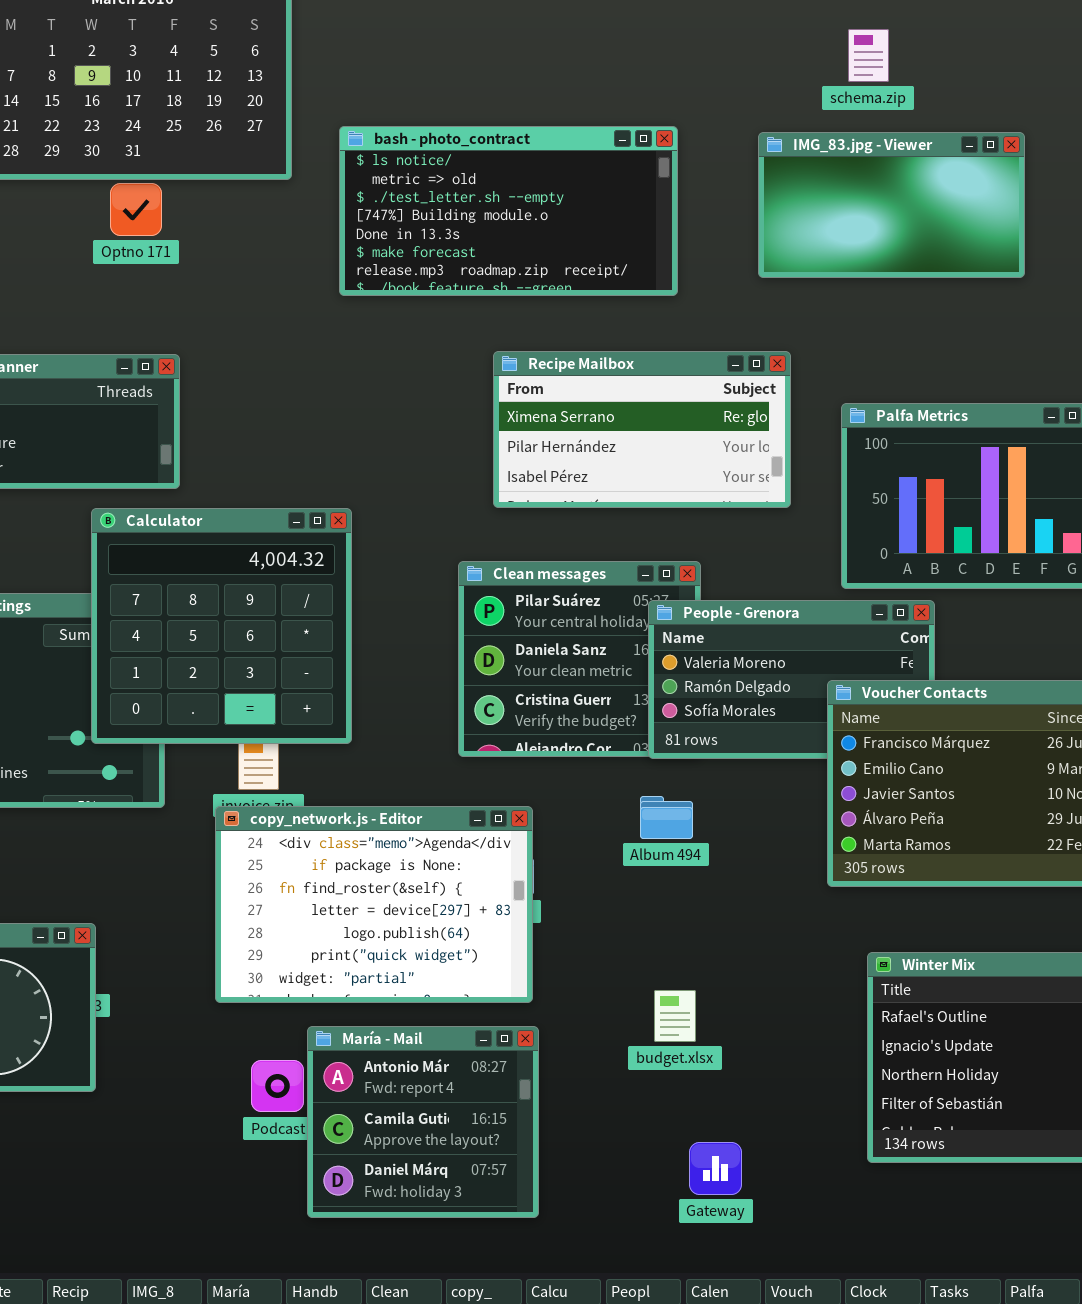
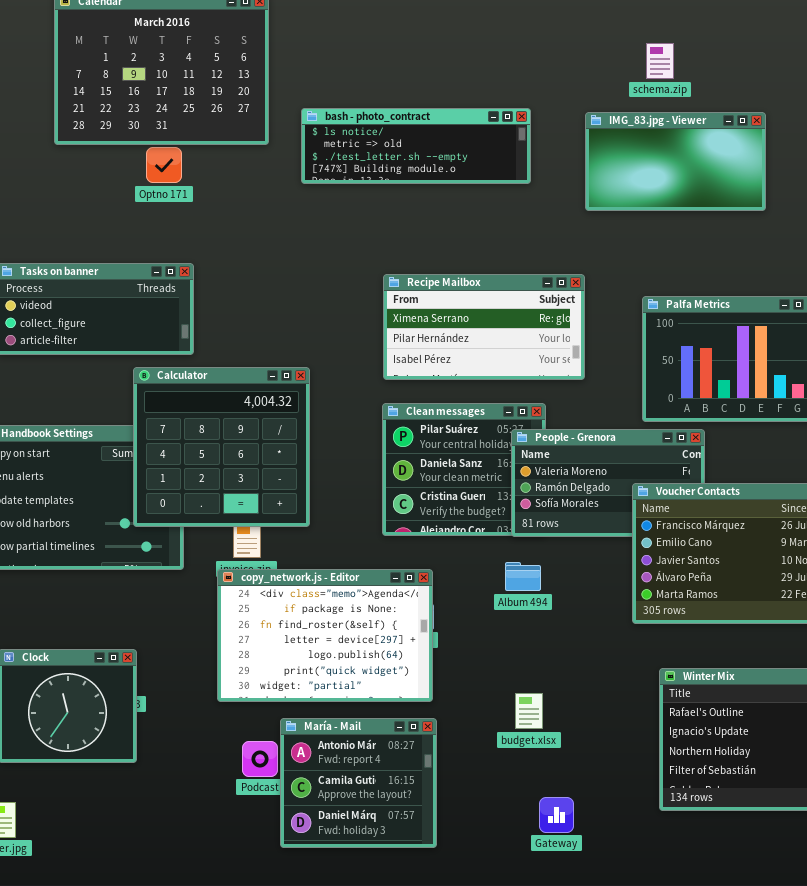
bash - photo_contract: [339,126,678,296] -> [301,108,531,184], resized
Recipe Mailbox: [493,351,791,508] -> [383,274,585,380], moved

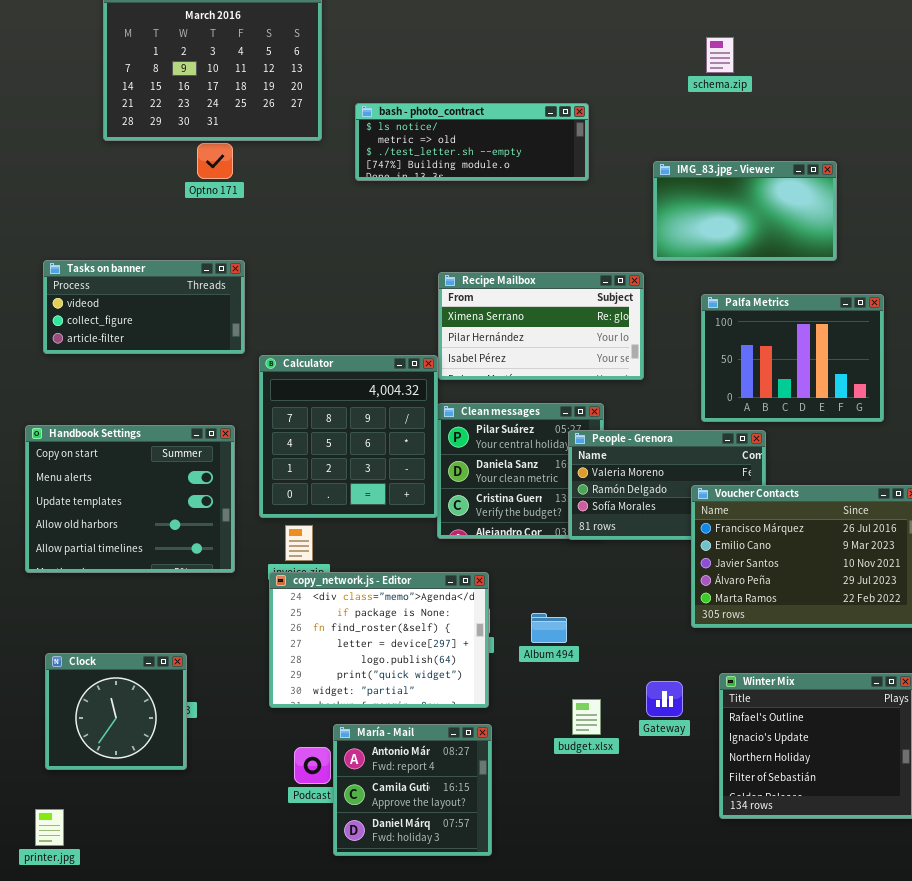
IMG_83.jpg - Viewer: [585,112,766,211] -> [653,161,837,261], moved
Calculator: [133,367,310,527] -> [259,355,438,518], moved
Album 494: [505,562,541,591] -> [531,613,567,643], moved
Gateway: [539,797,574,833] -> [646,681,683,717], moved

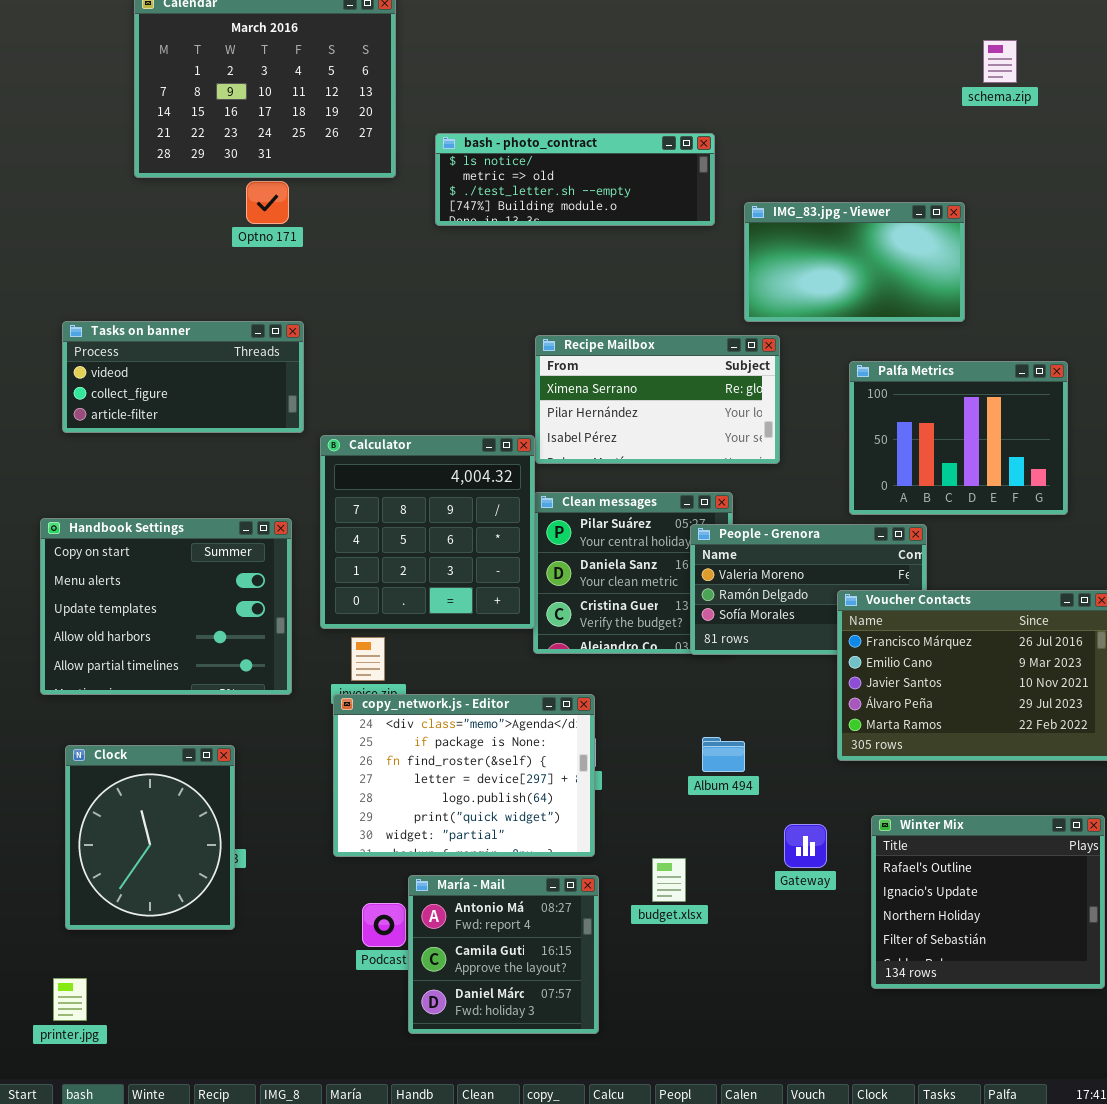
schema.zip: [706,37,734,73] -> [983,40,1017,83], moved
IMG_83.jpg - Viewer: [653,161,837,261] -> [744,202,965,322], moved
Album 494: [531,613,567,643] -> [702,737,745,772], moved
Clock: [45,653,187,770] -> [65,745,235,930], resized
budget.xlsx: [572,699,601,735] -> [652,858,686,902], moved

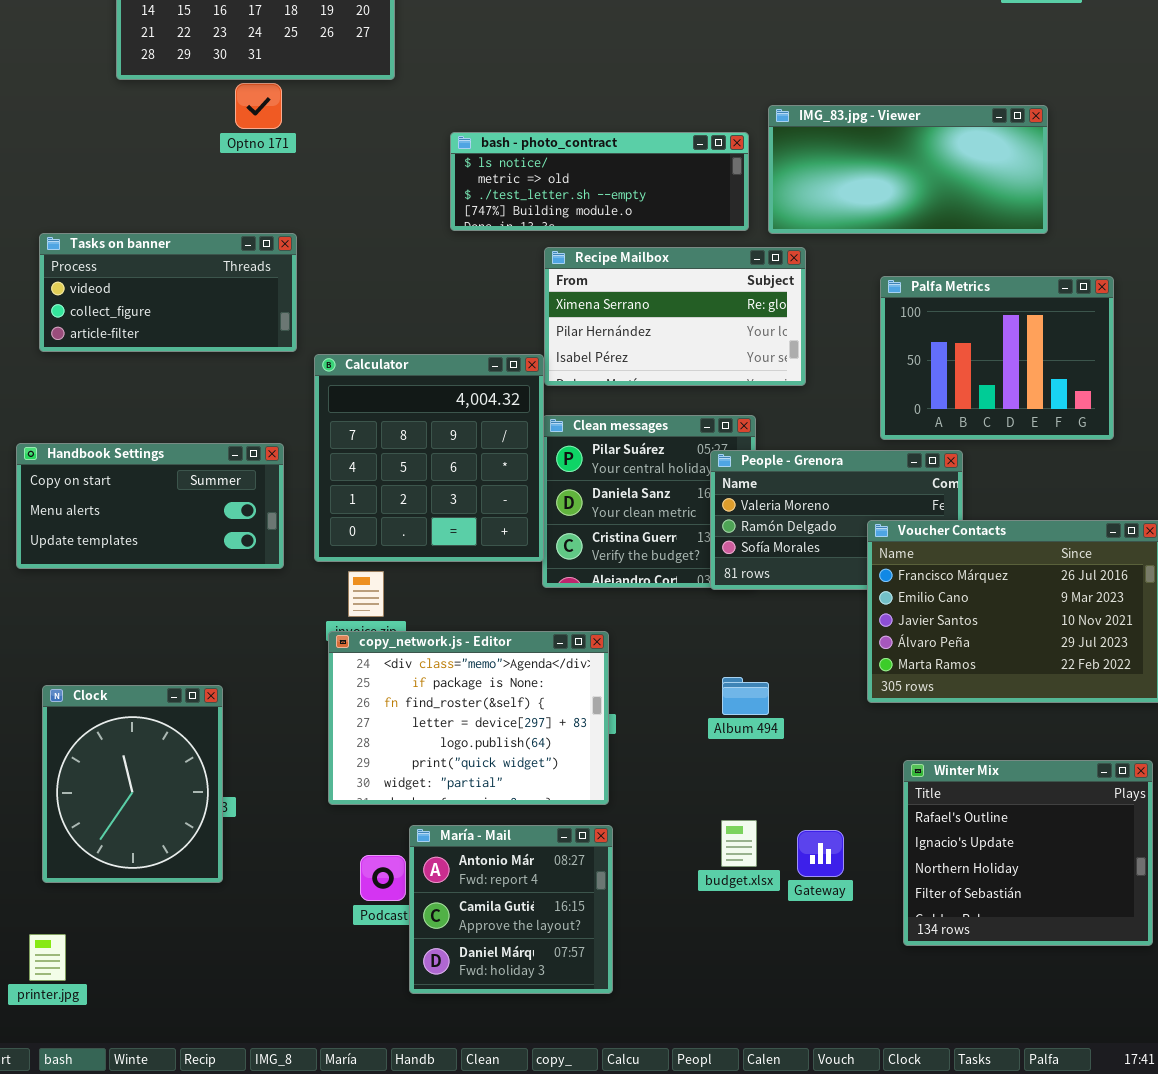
bash - photo_contract: [435,133,715,226] -> [450,132,749,231], moved
IMG_83.jpg - Viewer: [744,202,965,322] -> [768,105,1048,234], resized
Handbook Settings: [40,518,292,695] -> [16,443,284,569], resized
Gateway: [784,824,827,868] -> [797,830,844,877], moved
budget.xlsx: [652,858,686,902] -> [721,820,757,867], moved

